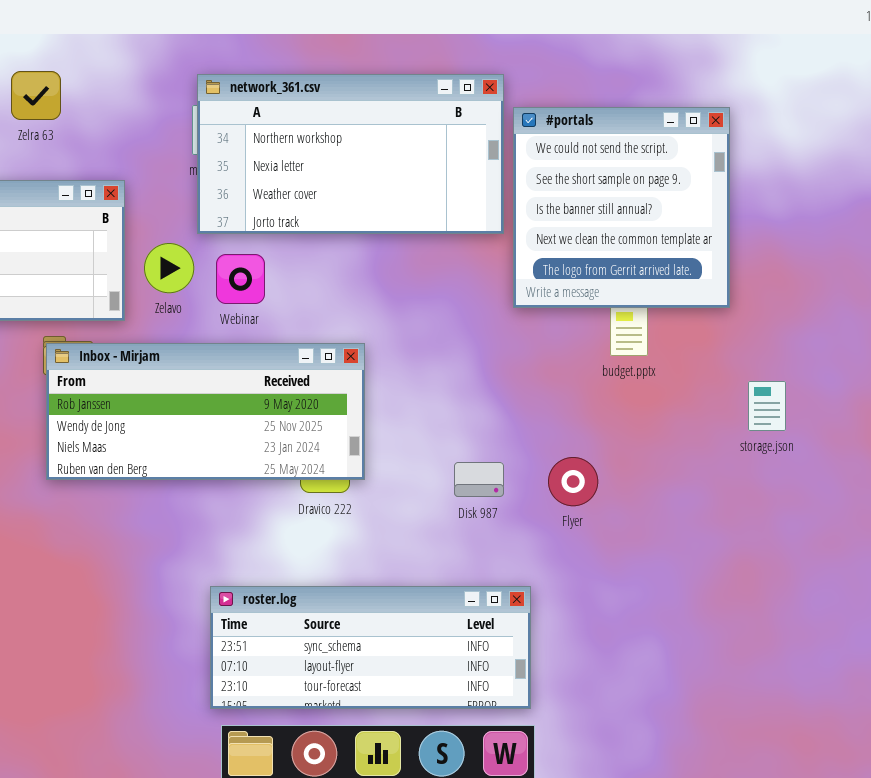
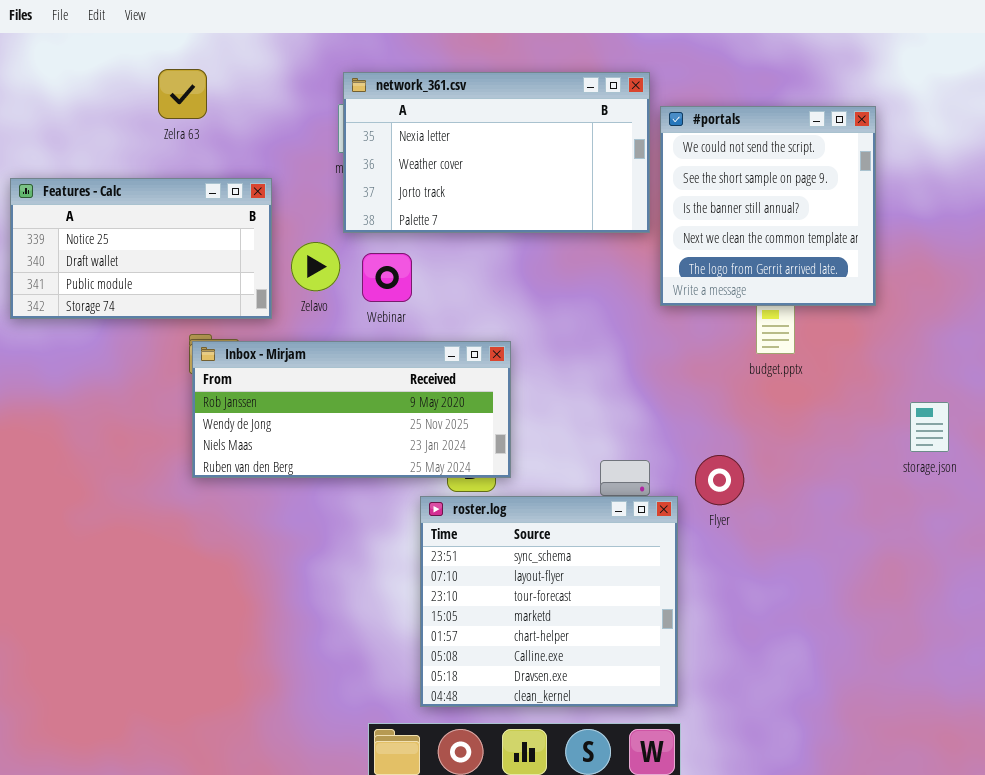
network_361.csv: [197,74,504,234] -> [343,72,650,233], scrolled down 1 row
storage.json: [748,381,786,431] -> [910,402,949,452], moved
roster.log: [210,586,531,709] -> [420,496,678,707], resized

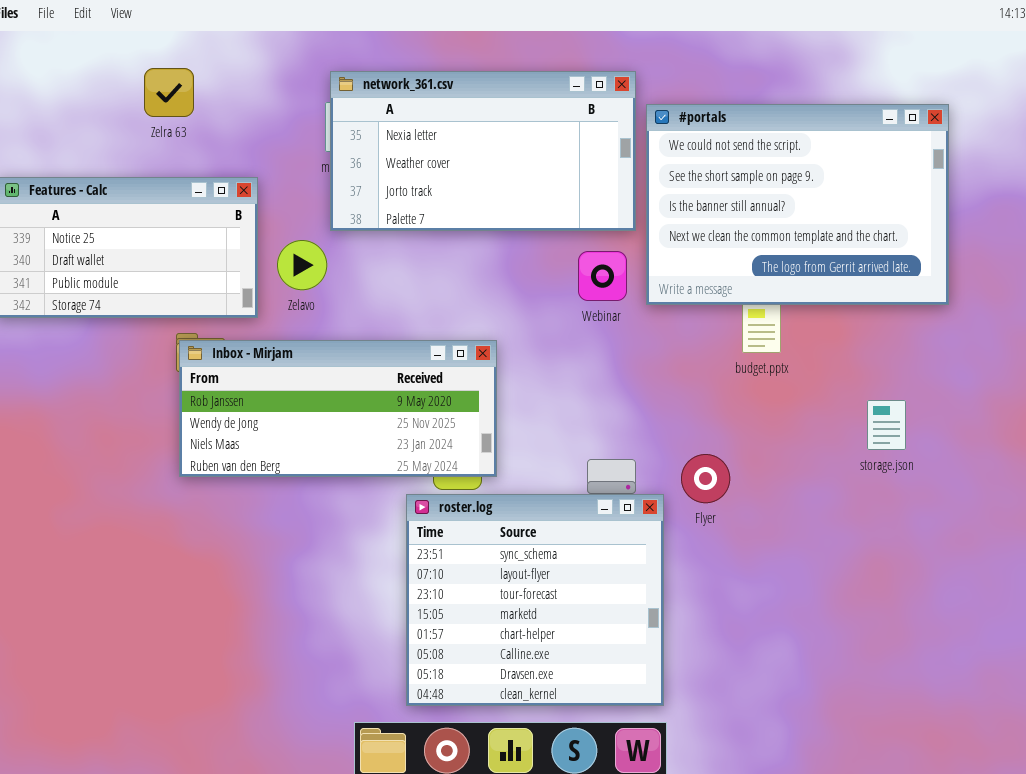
#portals: [660,106,876,306] -> [646,104,949,305], resized
Webinar: [362,253,412,302] -> [578,251,627,301], moved
storage.json: [910,402,949,452] -> [867,400,906,450], moved

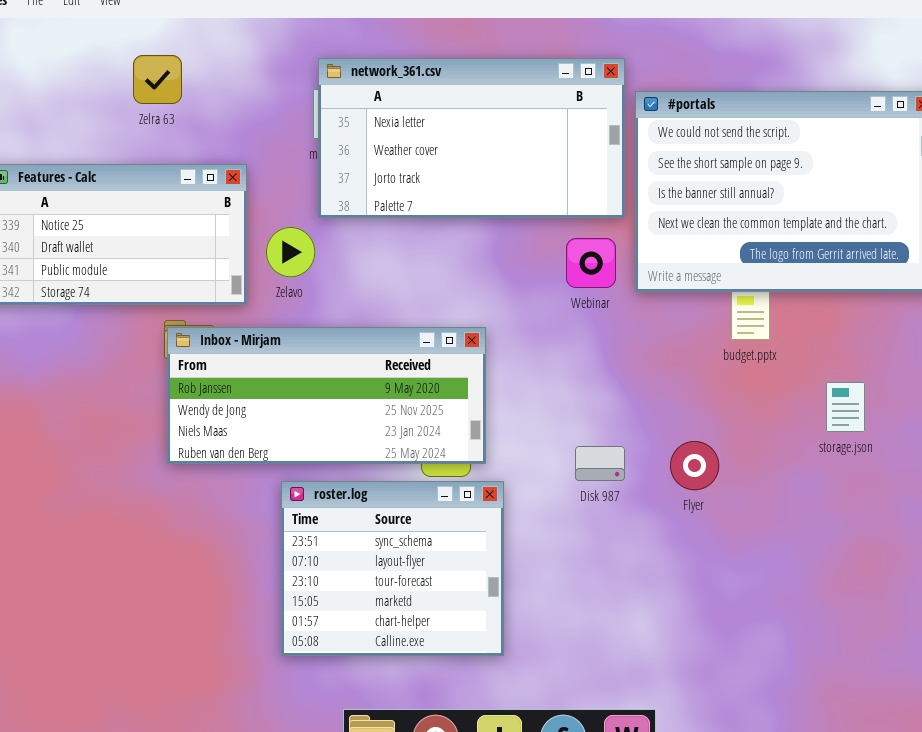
storage.json: [867,400,906,450] -> [826,382,865,432], moved
roster.log: [406,494,664,706] -> [281,481,504,656], moved, resized

